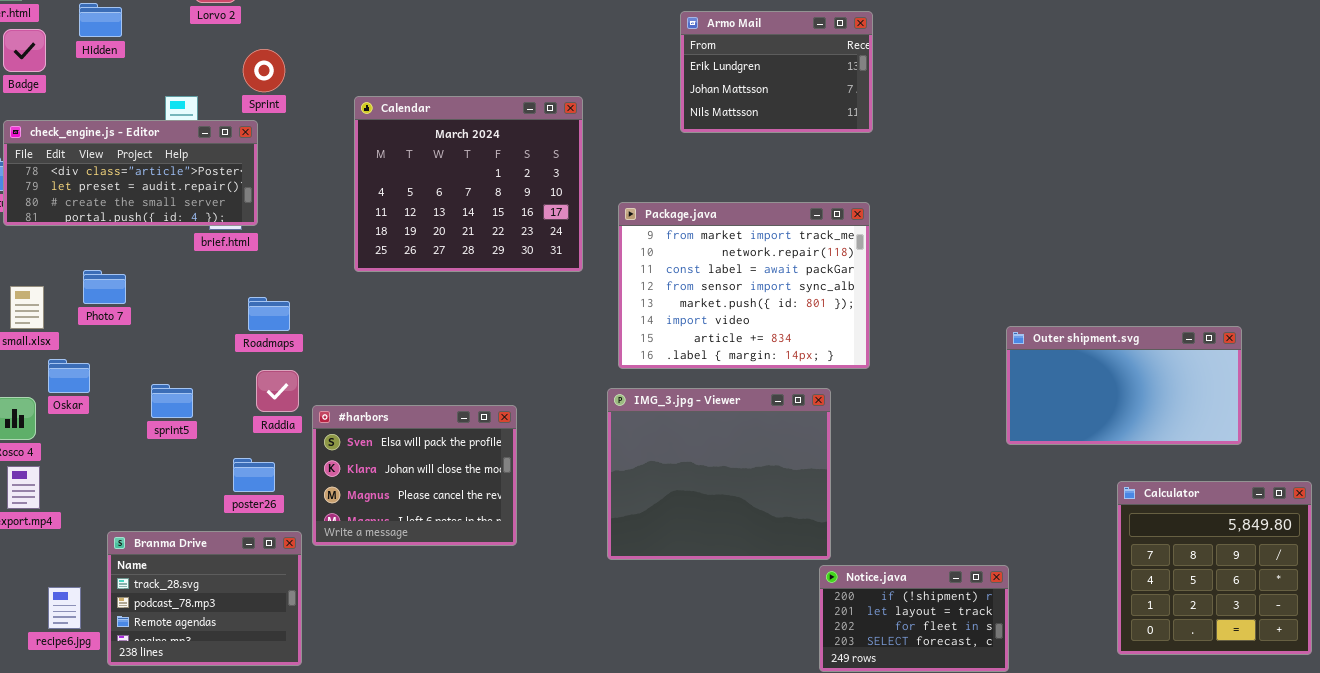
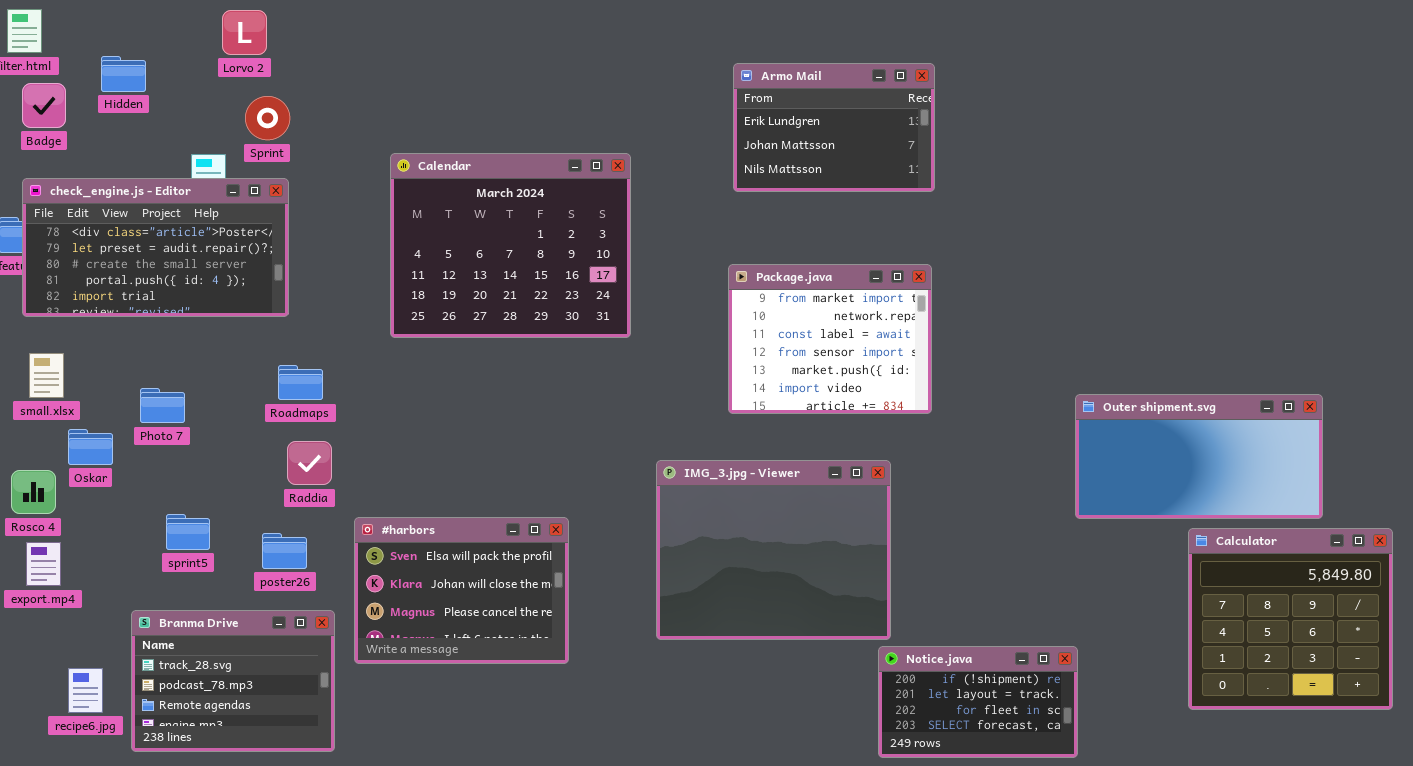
Sprint: [243,49,285,92] -> [245,96,290,140], moved
check_engine.js - Editor: [3,120,258,226] -> [22,178,289,317], resized
Package.java: [618,202,870,369] -> [728,264,932,414], resized
Photo 7: [83,270,126,304] -> [140,388,185,423], moved
sprint5: [151,384,193,418] -> [166,514,210,550], moved
#harbors: [312,405,517,546] -> [354,517,569,664], moved
Calculator: [1117,481,1312,655] -> [1188,528,1393,710], moved

